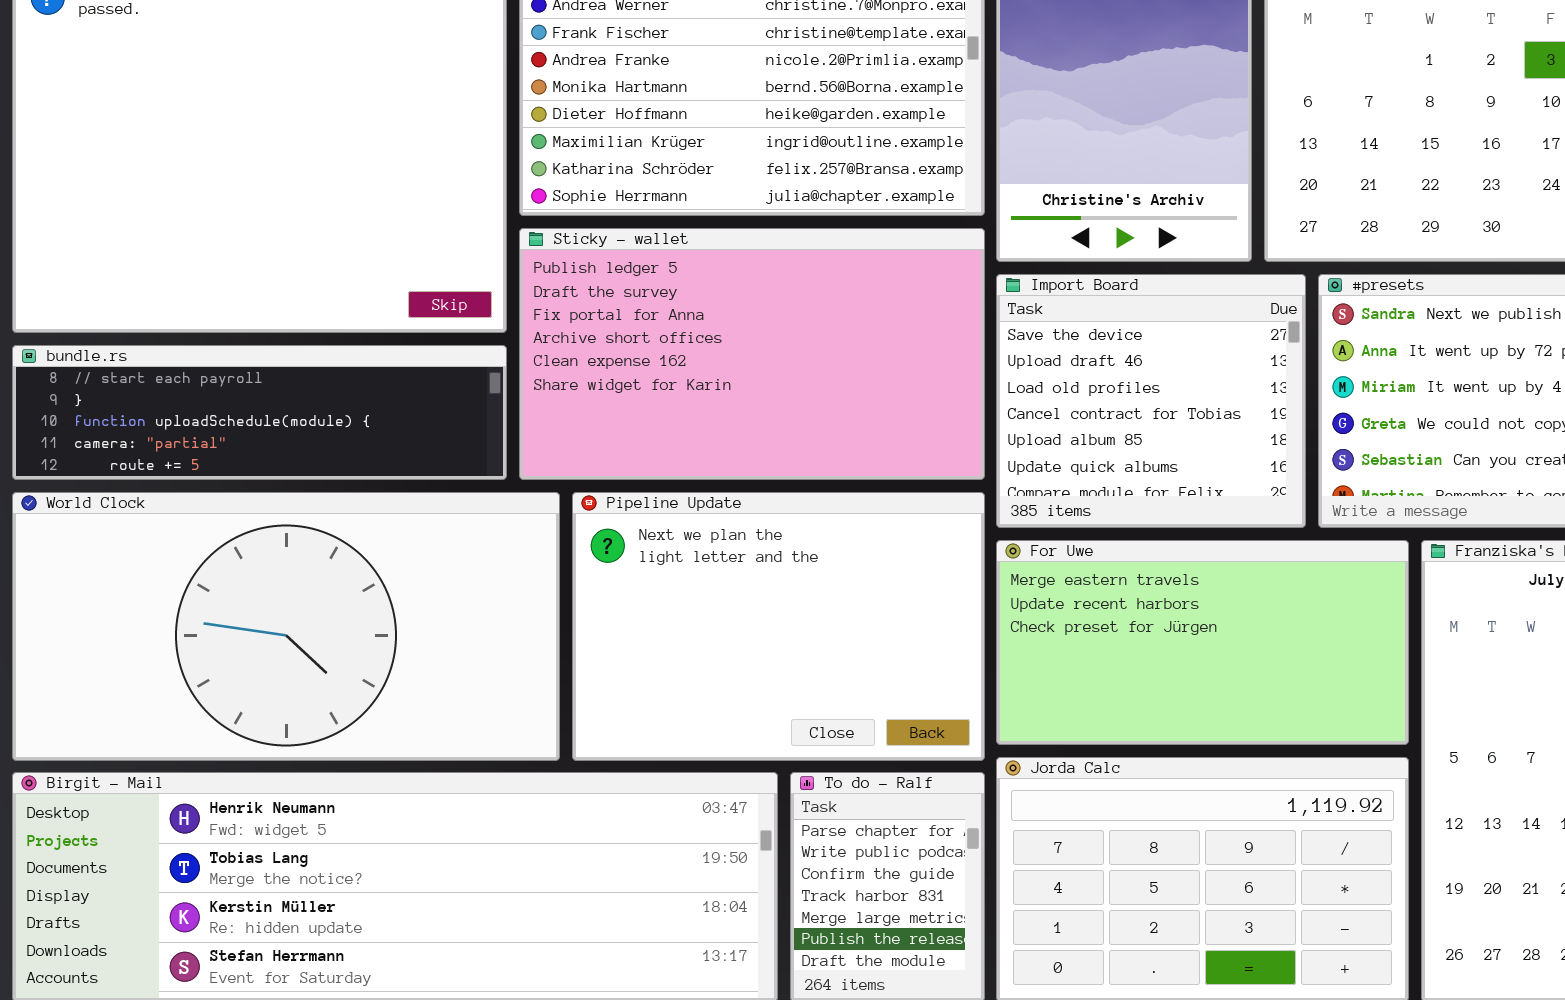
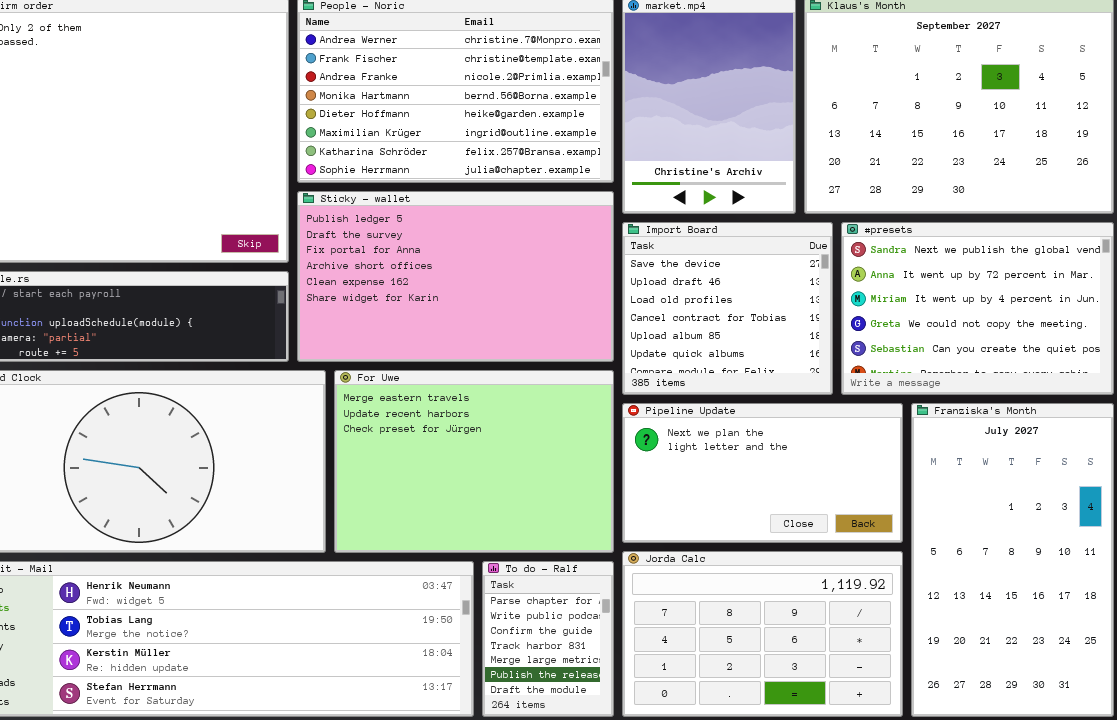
Pipeline Update: [572,492,985,761] -> [622,403,903,543], moved, resized
For Uwe: [996,540,1409,745] -> [334,370,614,553], moved, resized

